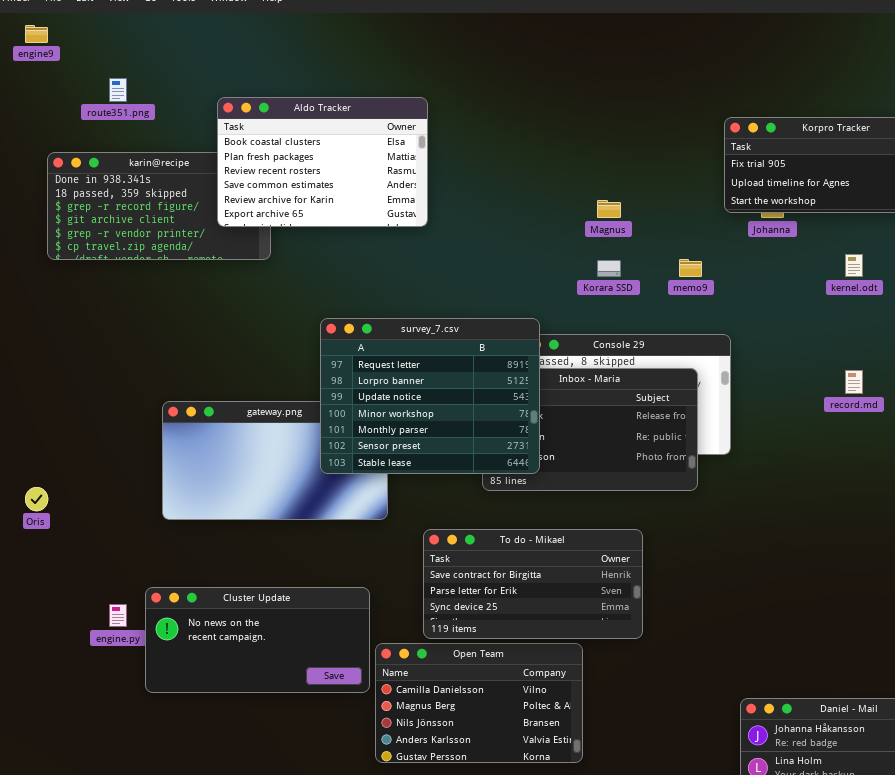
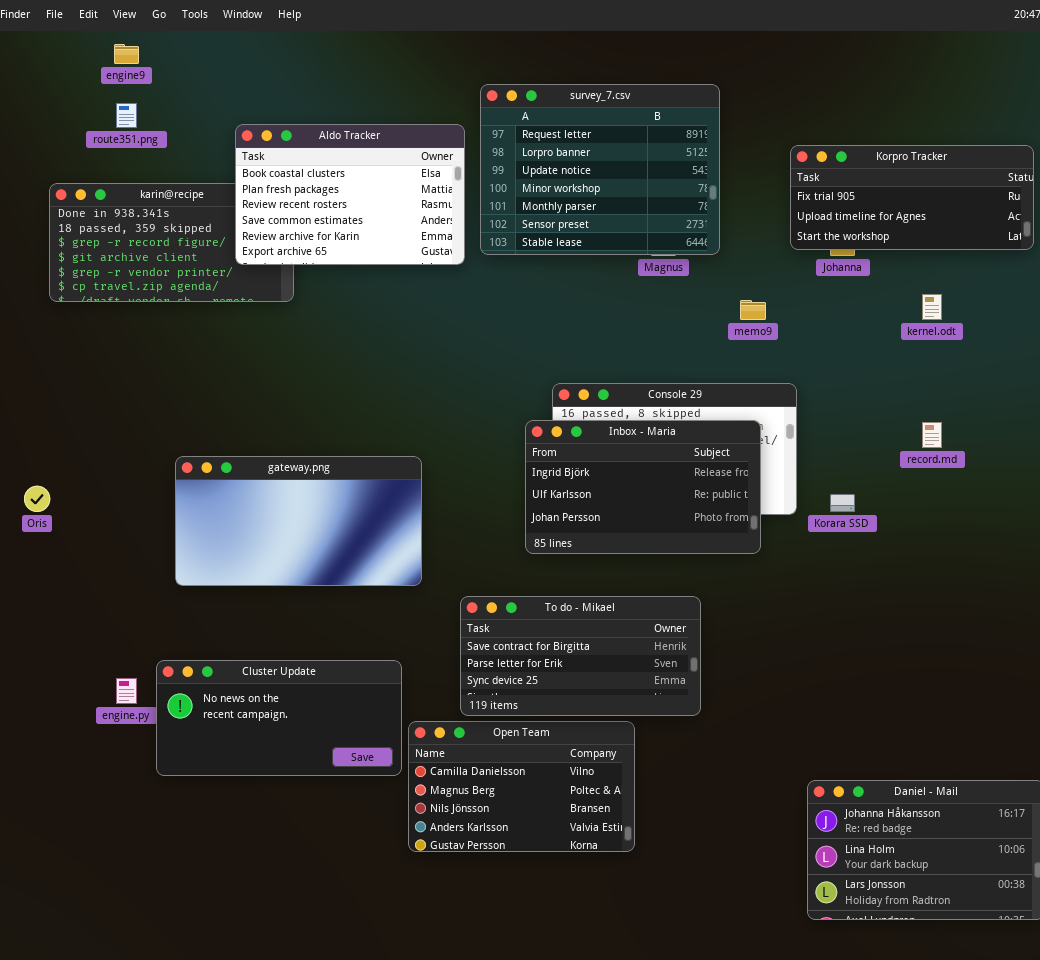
engine9: [25,25,48,43] -> [114,44,139,64], moved
Korara SSD: [597,260,621,277] -> [830,494,855,512], moved
survey_7.csv: [320,318,540,474] -> [480,84,720,255], moved
Oris: [25,487,48,511] -> [24,486,50,512], moved

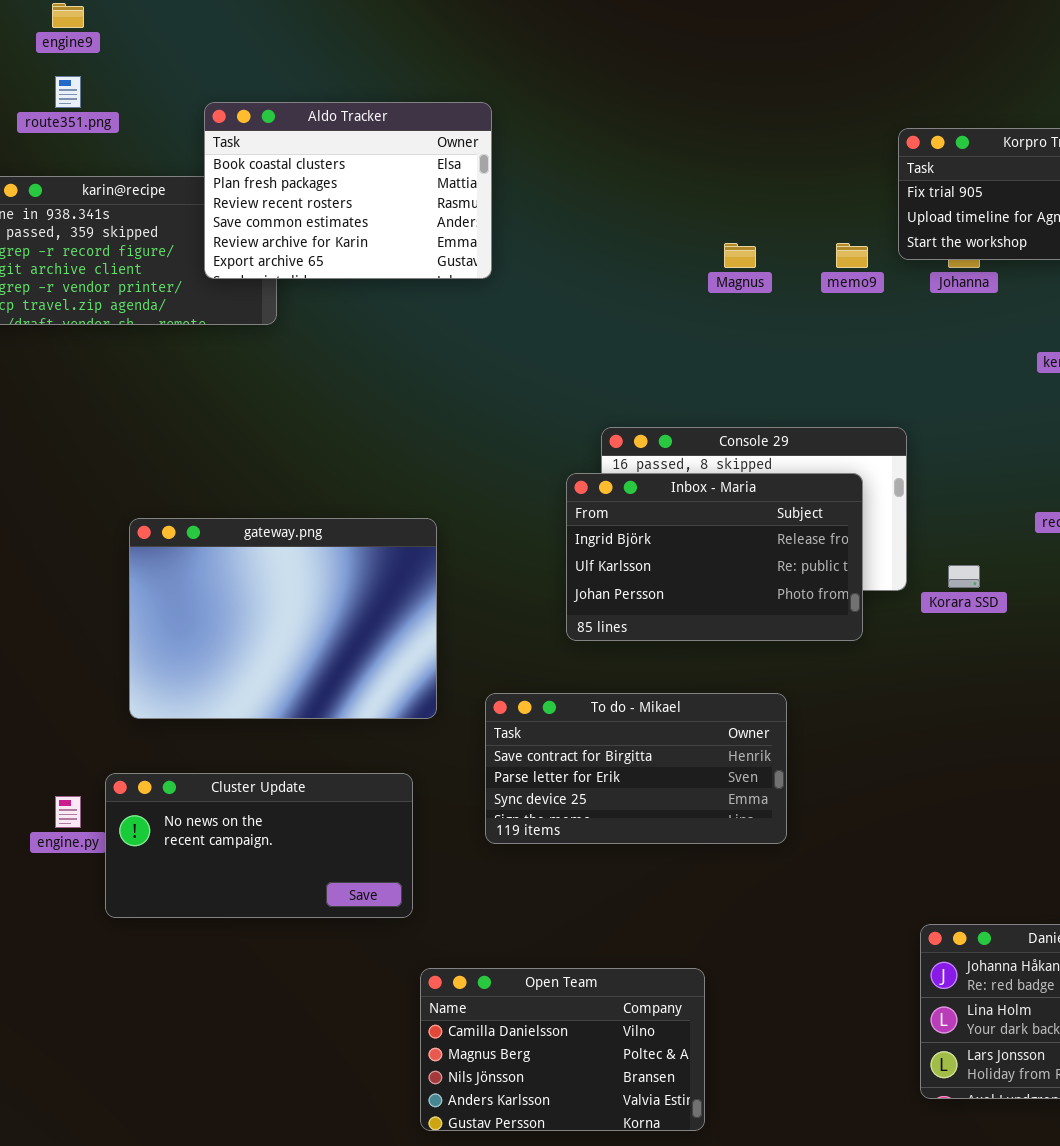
survey_7.csv: [480,84,720,255] -> none, closed
memo9: [740,300,766,320] -> [836,243,868,268], moved
gateway.png: [175,456,422,586] -> [129,518,437,719], resized
Open Team: [408,721,635,852] -> [420,968,705,1131], moved

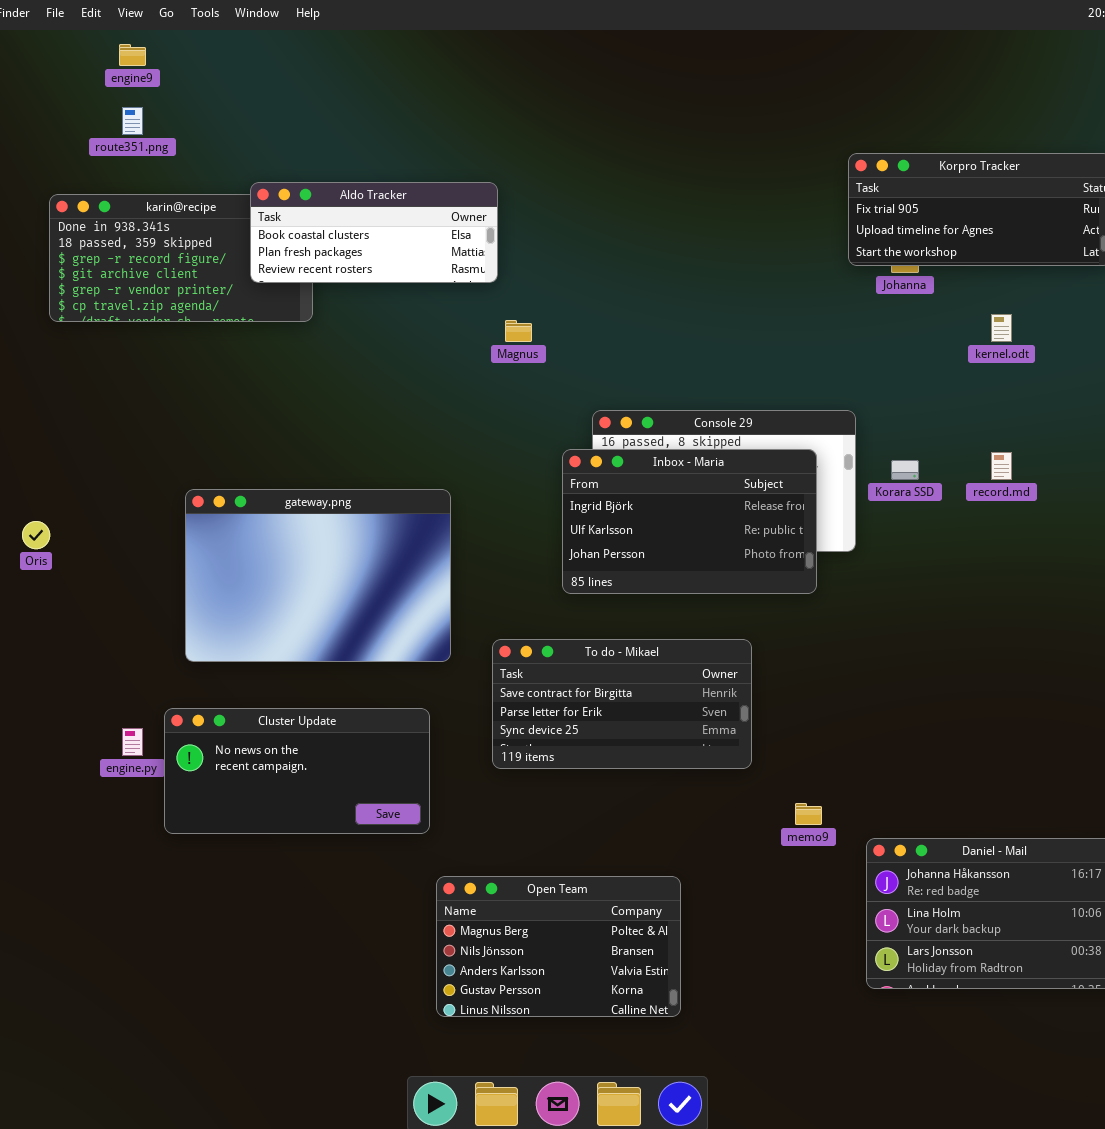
Aldo Tracker: [204,102,492,279] -> [250,182,498,283], resized
Magnus: [724,243,756,268] -> [505,320,532,342], moved
memo9: [836,243,868,268] -> [795,803,822,825], moved
Korara SSD: [948,565,980,588] -> [891,460,919,480], moved
Open Team: [420,968,705,1131] -> [436,876,681,1017], scrolled down 1 row

